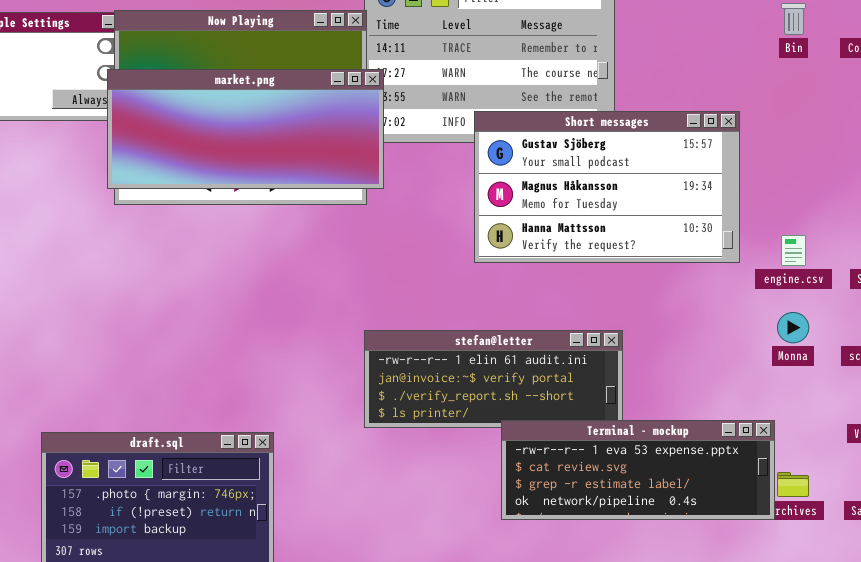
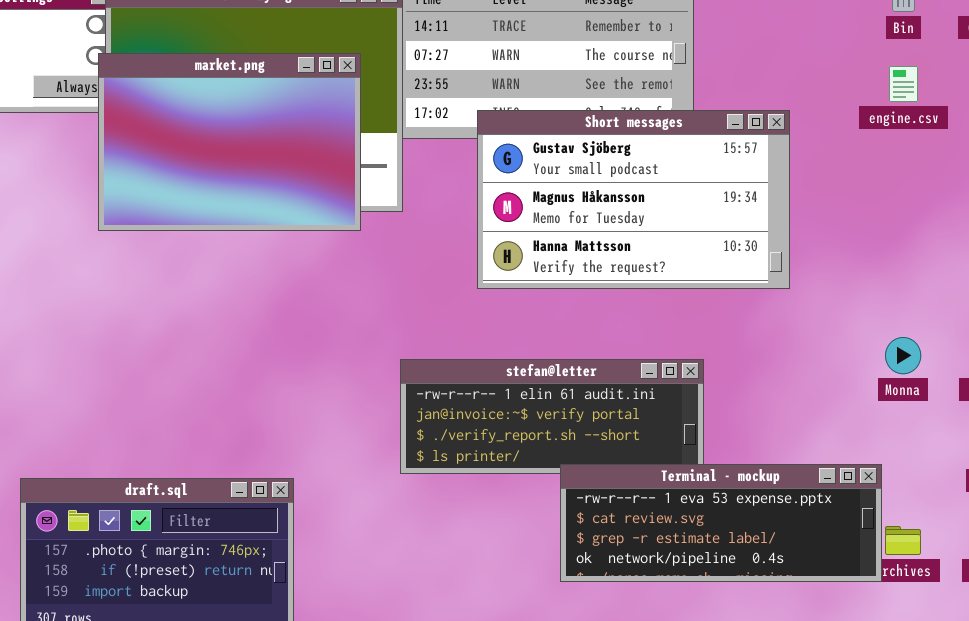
market.png: [107,69,384,189] -> [98,53,361,231], resized
Short messages: [474,111,740,263] -> [477,110,790,289], moved
engine.csv: [781,235,806,266] -> [889,66,918,102], moved

